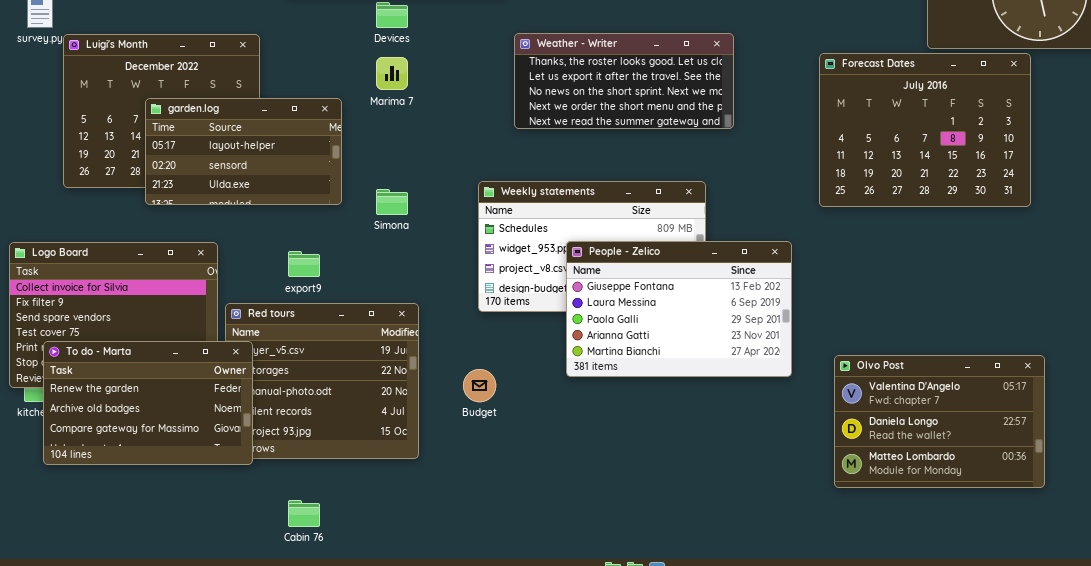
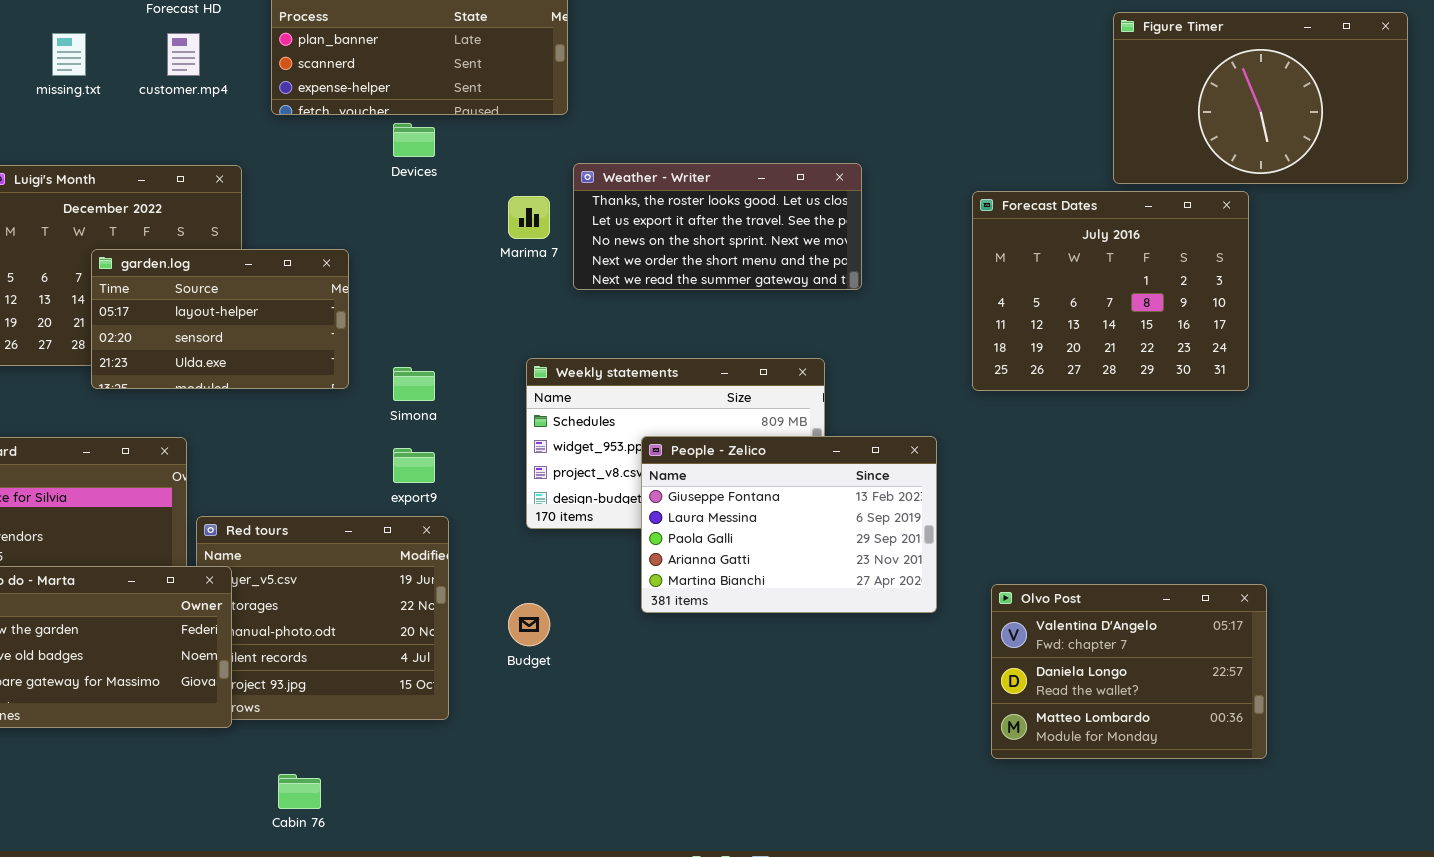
Marima 7: [376,57,408,90] -> [508,196,550,239], moved
export9: [288,251,320,277] -> [393,448,435,483], moved

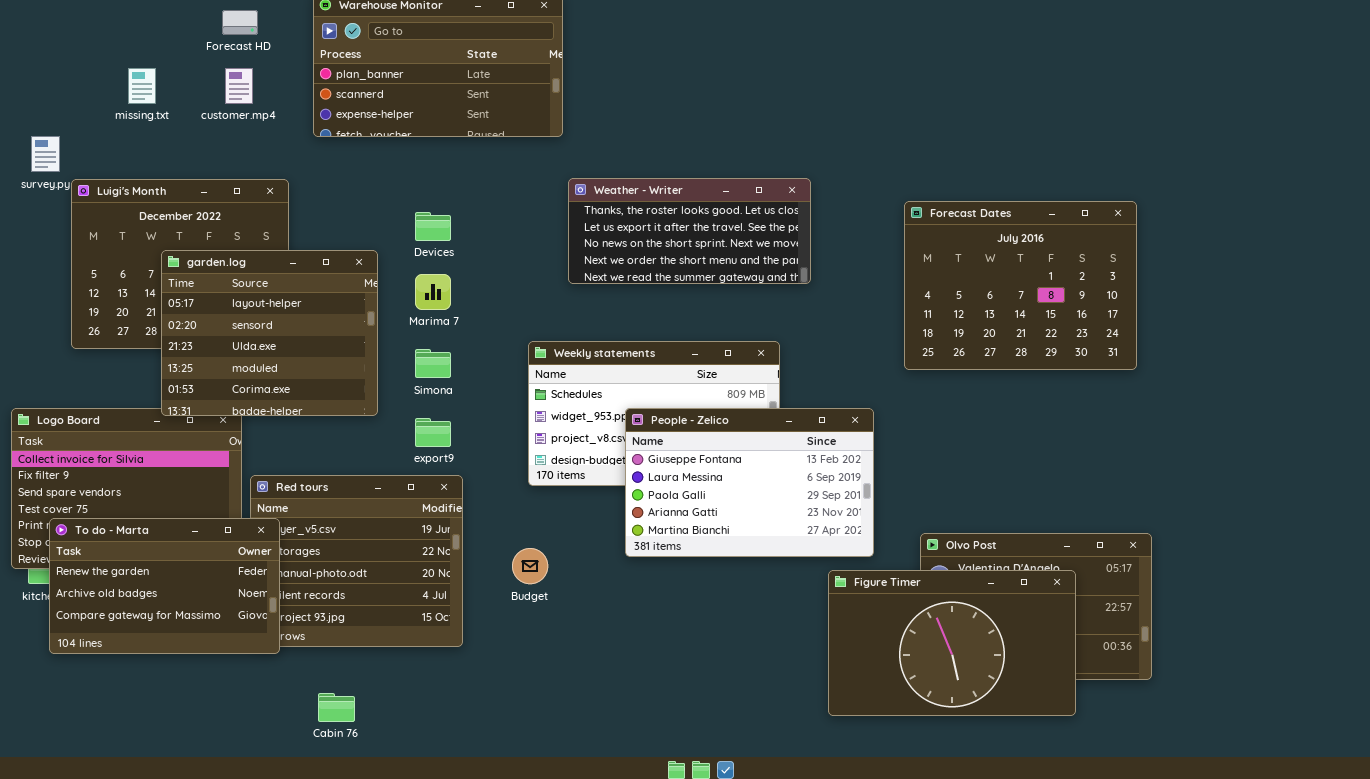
Figure Timer: [1113,12,1408,184] -> [828,570,1076,716], moved
Devices: [393,123,435,157] -> [415,212,451,241], moved
Marima 7: [508,196,550,239] -> [415,274,451,310], moved
garden.log: [91,249,349,389] -> [161,250,378,416], resized

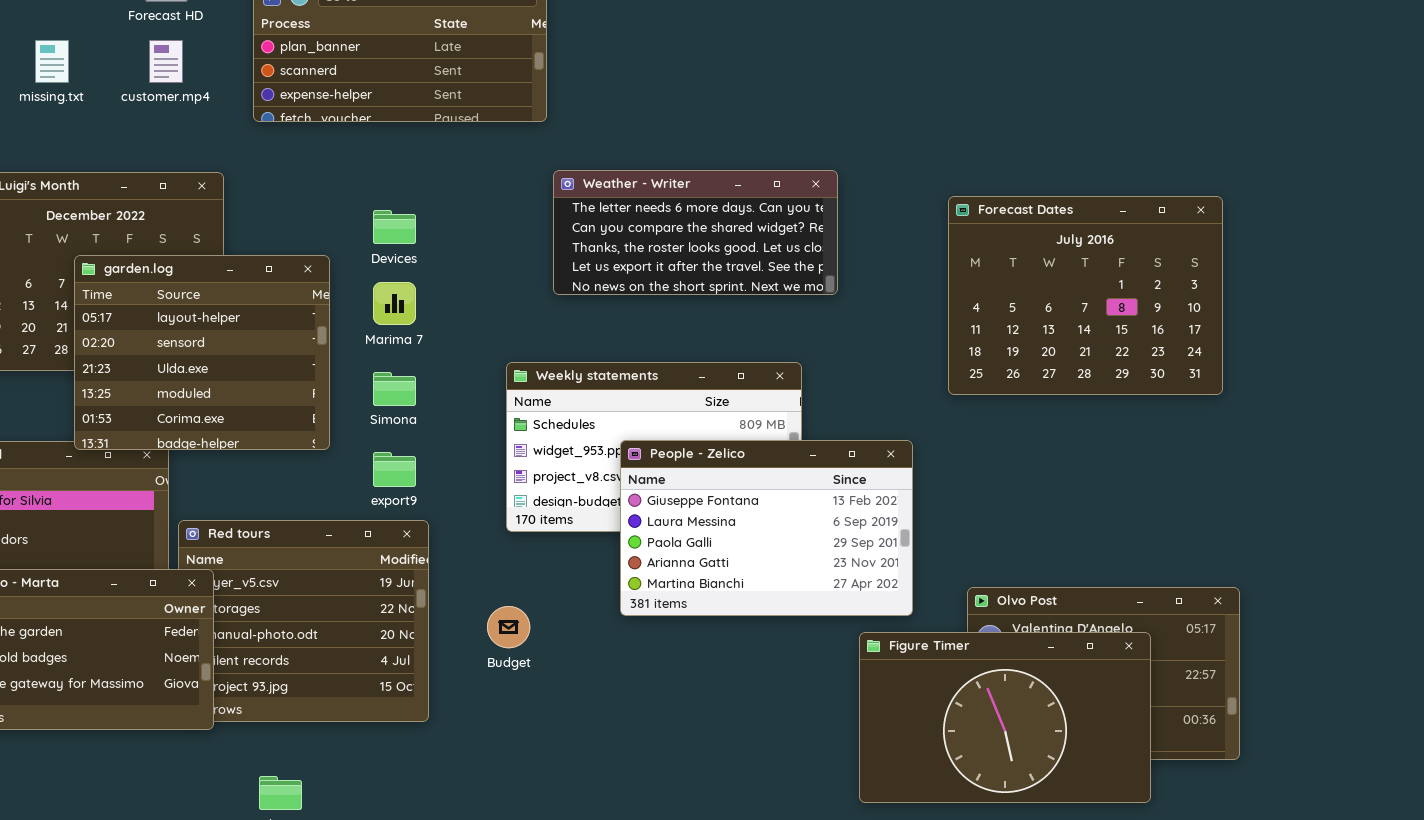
Weather - Writer: [568,178,811,284] -> [553,170,838,295], scrolled up 2 rows

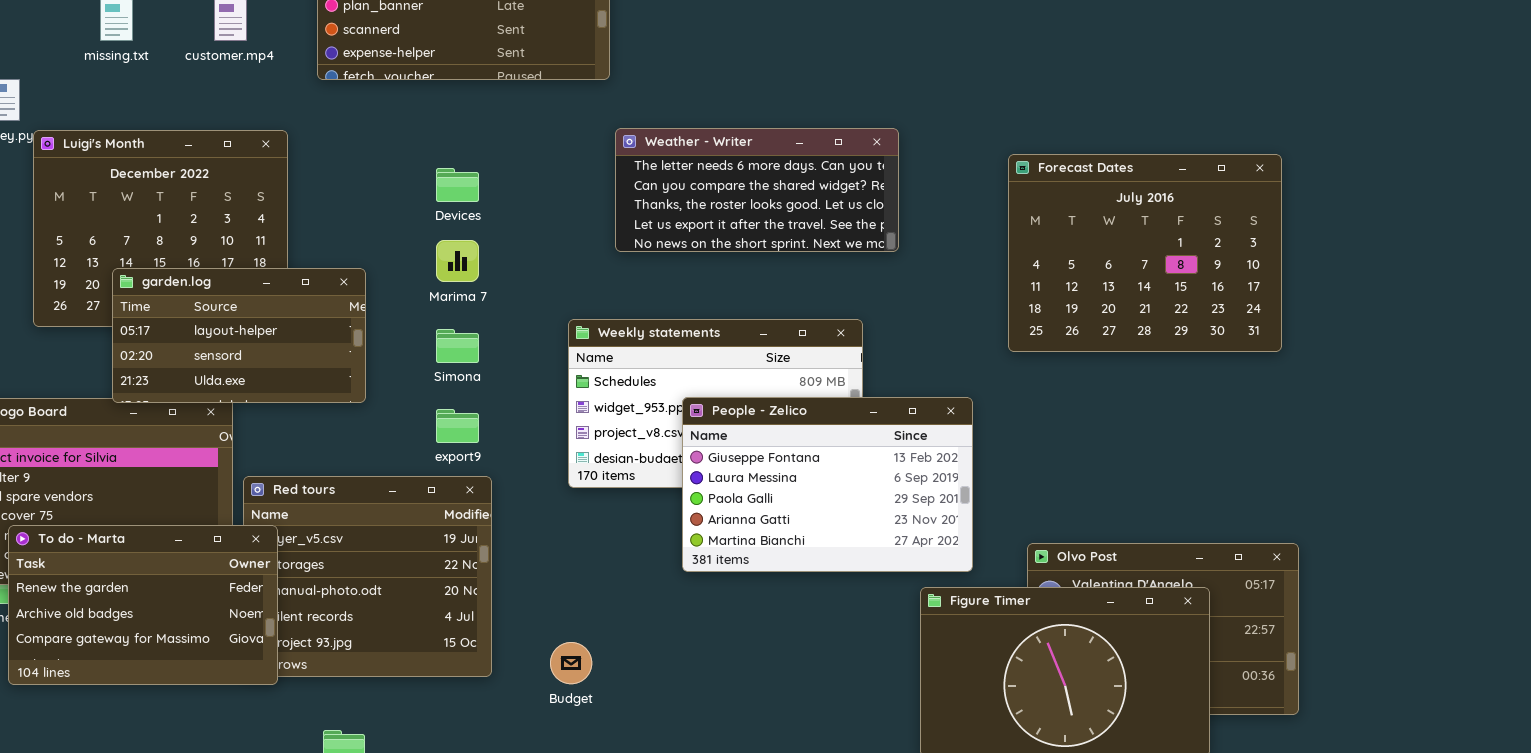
garden.log: [74,255,330,450] -> [112,268,366,403], moved, resized
Budget: [487,606,530,648] -> [550,642,592,684], moved

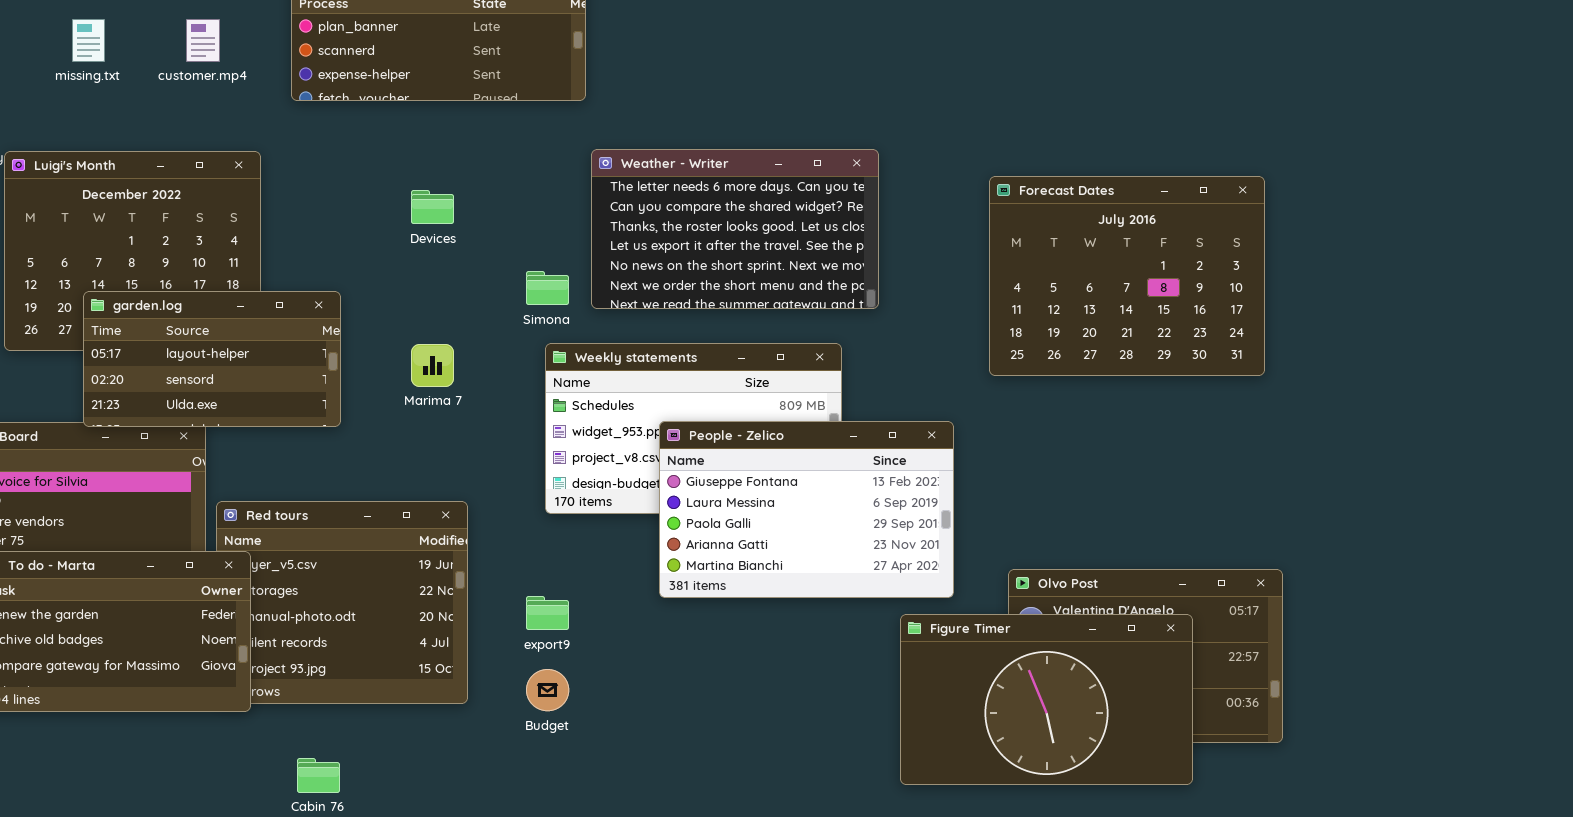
Weather - Writer: [615,128,899,252] -> [591,149,879,309], resized
Marima 7: [436,240,479,282] -> [411,344,454,387], moved
Simona: [436,329,479,363] -> [526,271,569,305], moved
export9: [436,409,479,443] -> [526,596,569,630], moved

